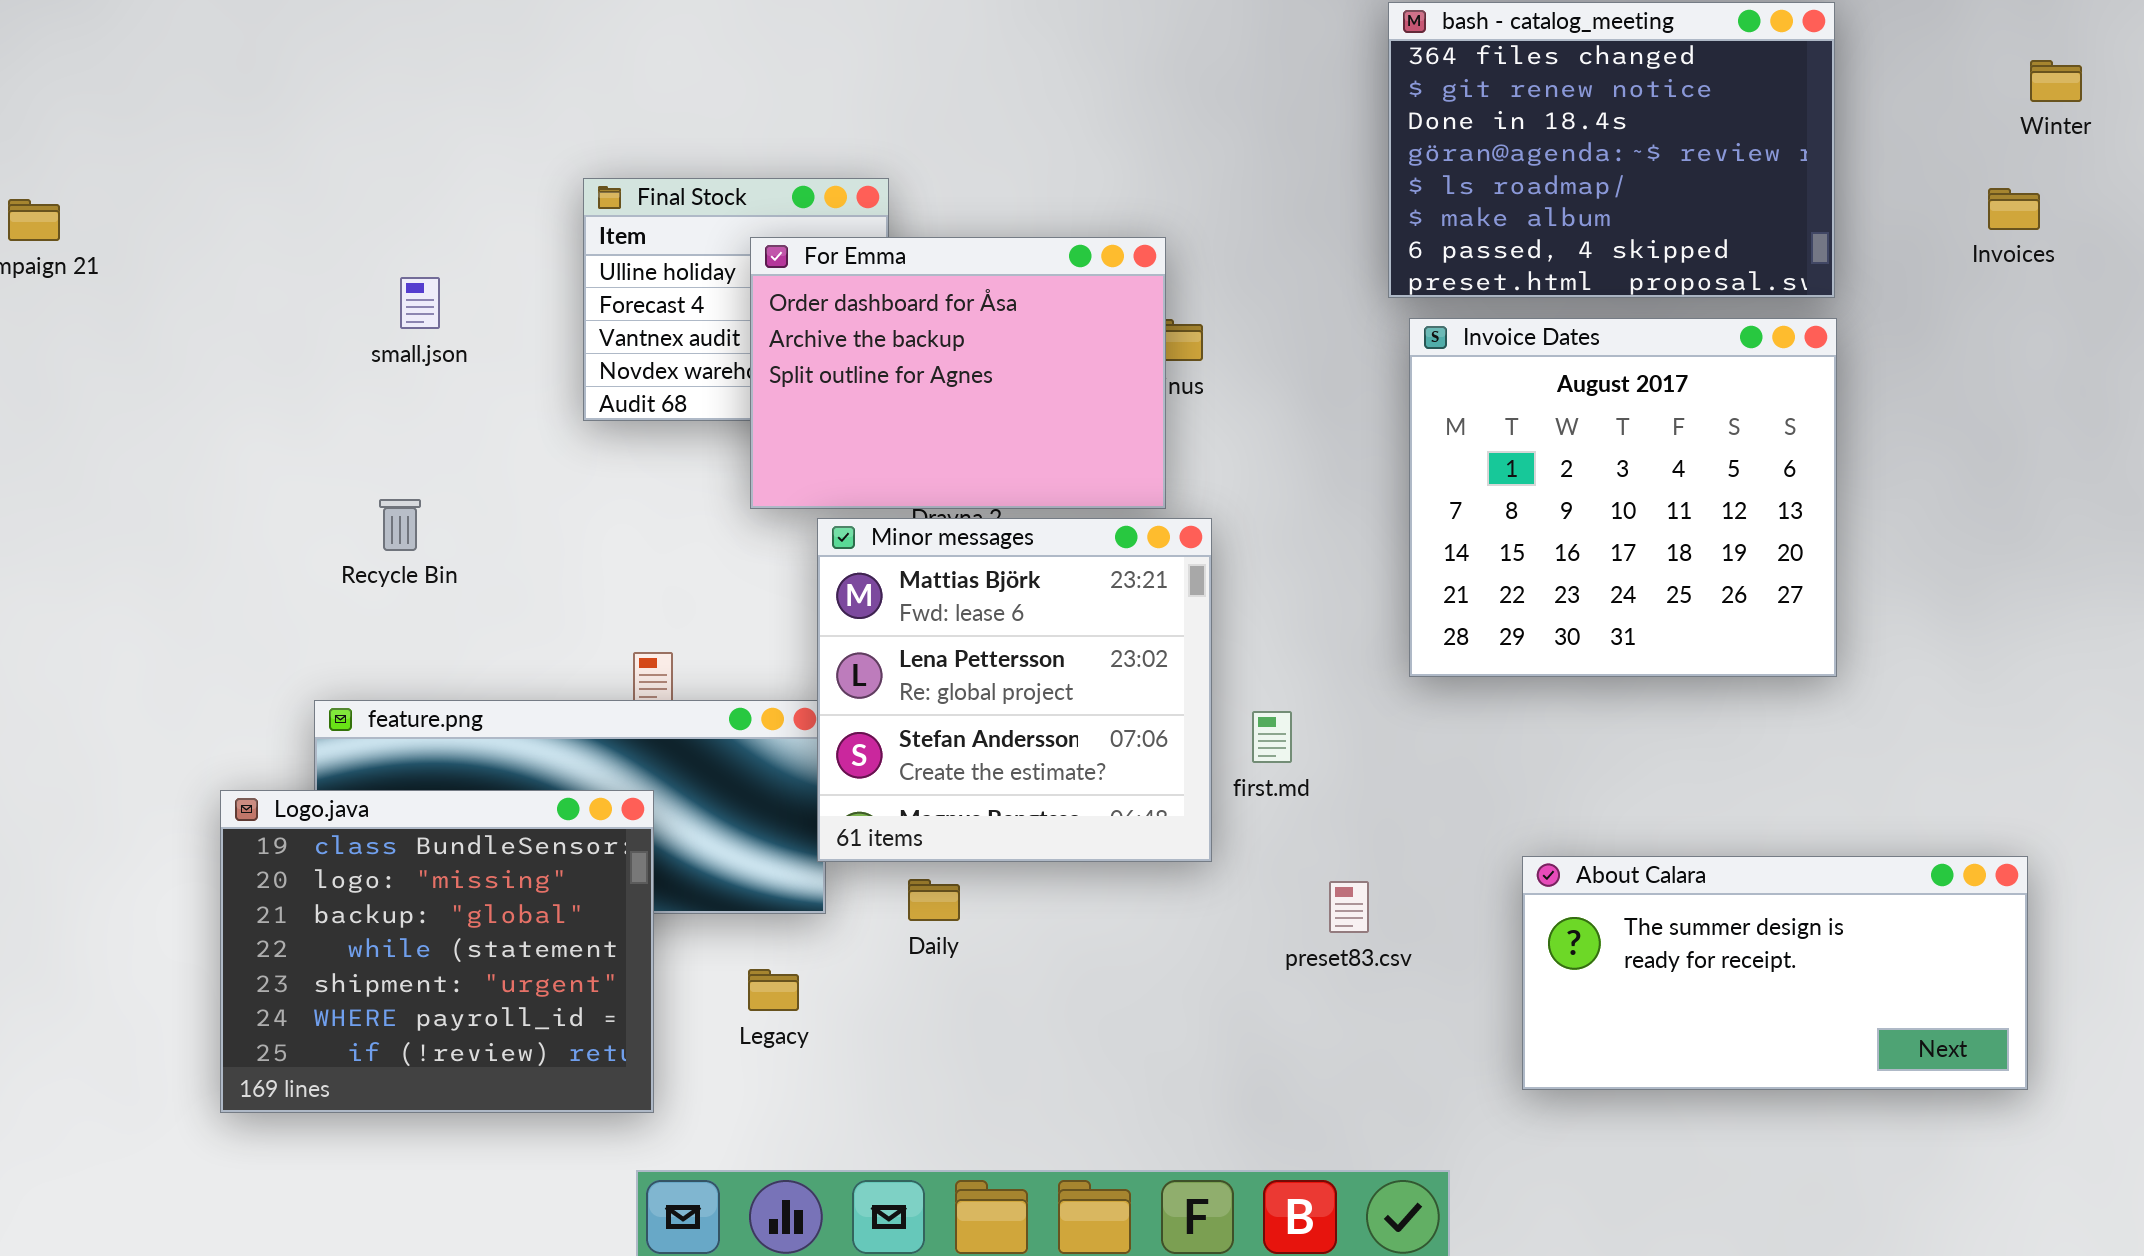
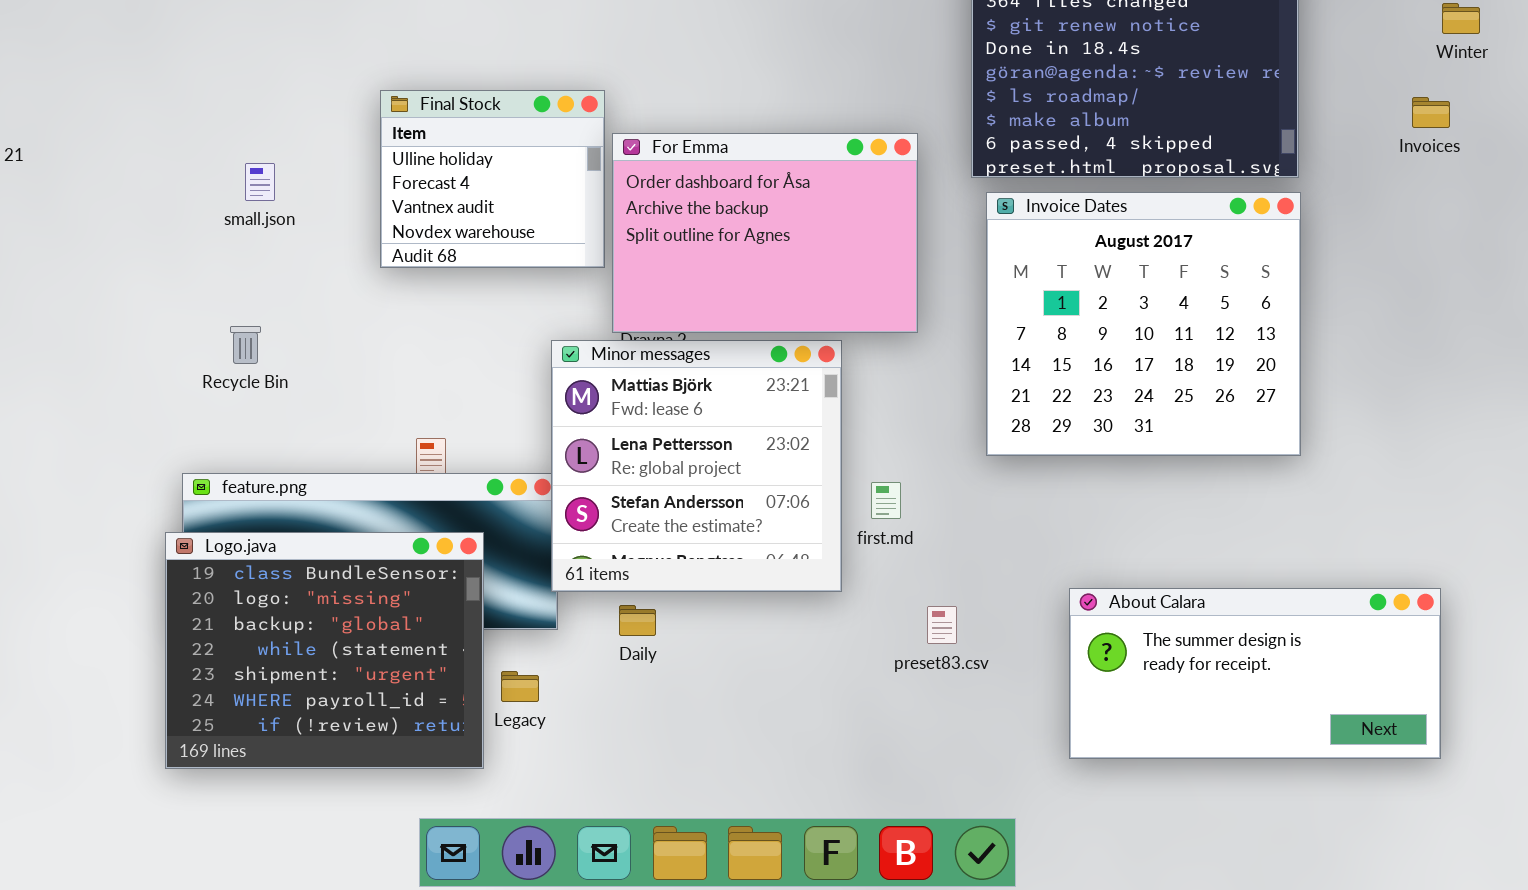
For Emma: [750,237,1166,509] -> [612,133,918,333], moved
Logo.java: [220,790,654,1113] -> [165,532,484,769], moved

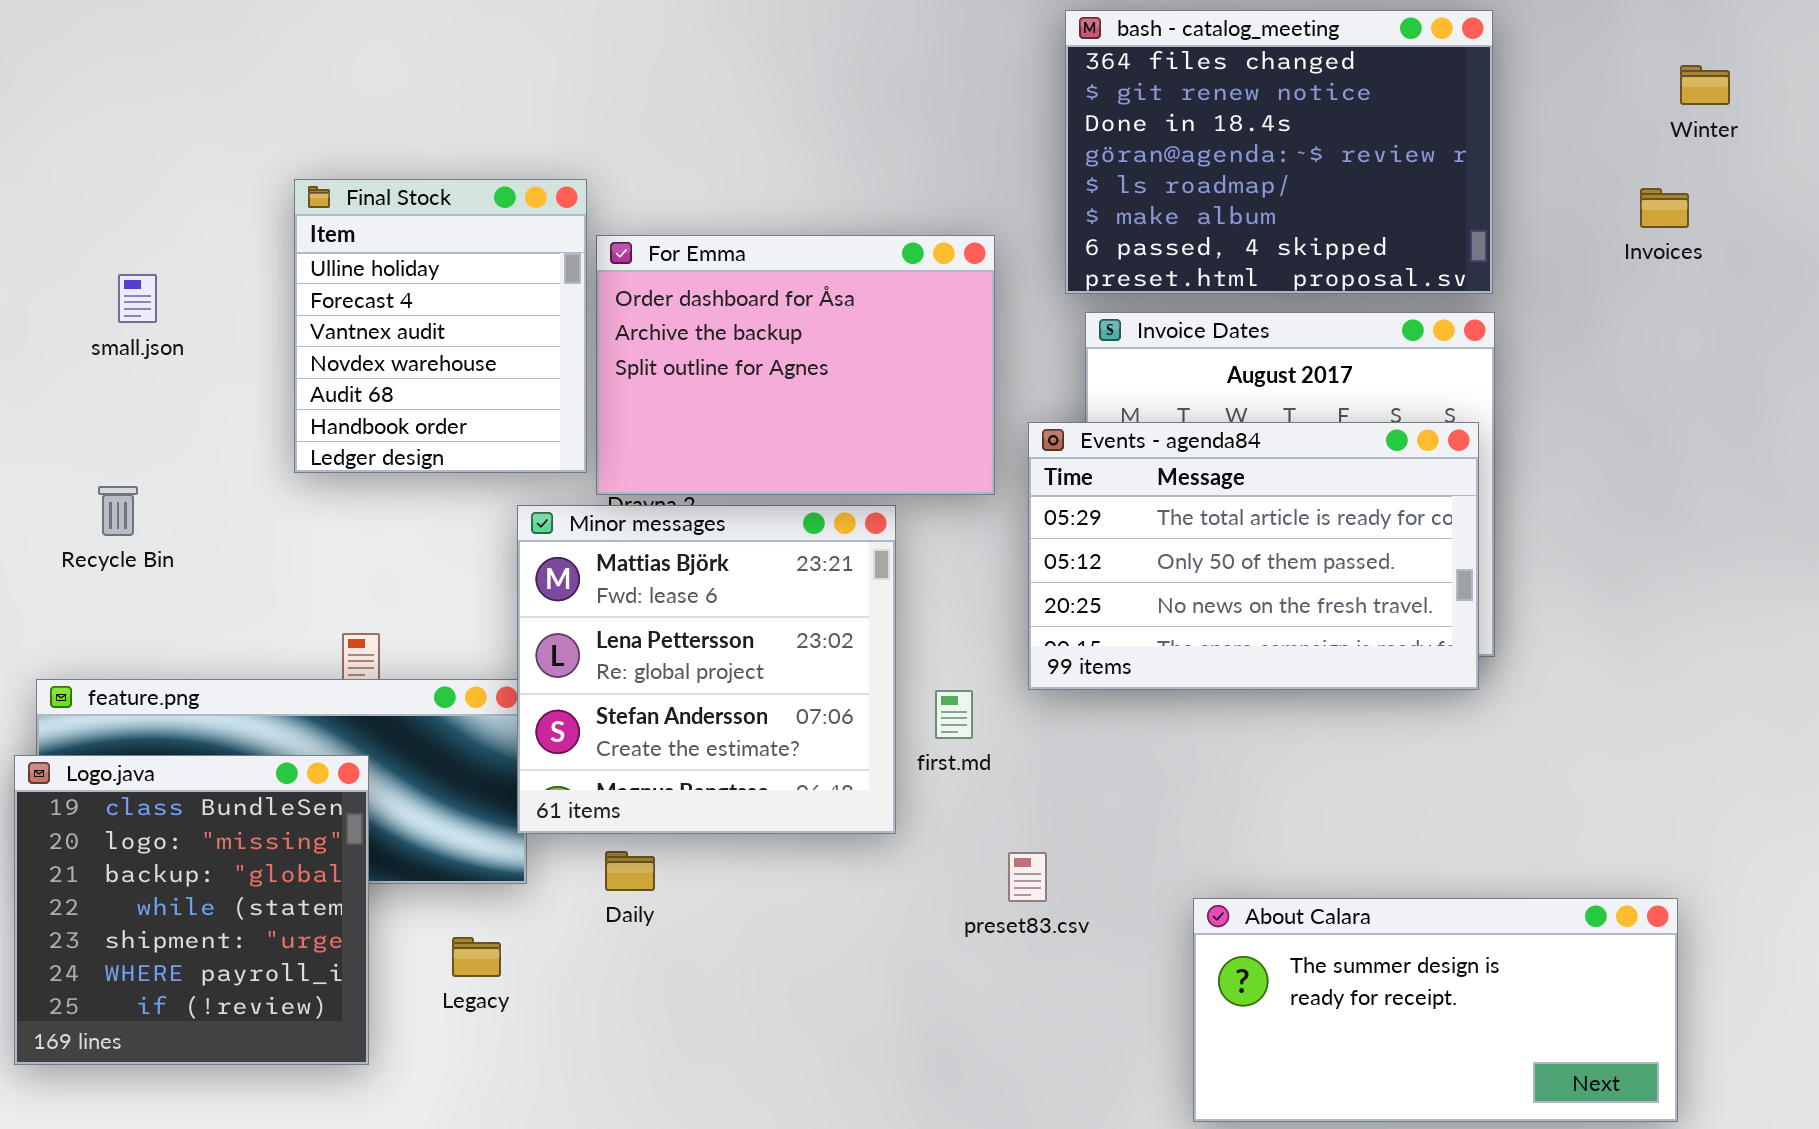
Final Stock: [380,90,605,268] -> [294,179,587,473], resized
Events - agenda84: none -> [1028,422,1479,690], opened
Logo.java: [165,532,484,769] -> [14,755,369,1065], resized
About Calara: [1069,588,1441,759] -> [1193,898,1678,1122], moved

